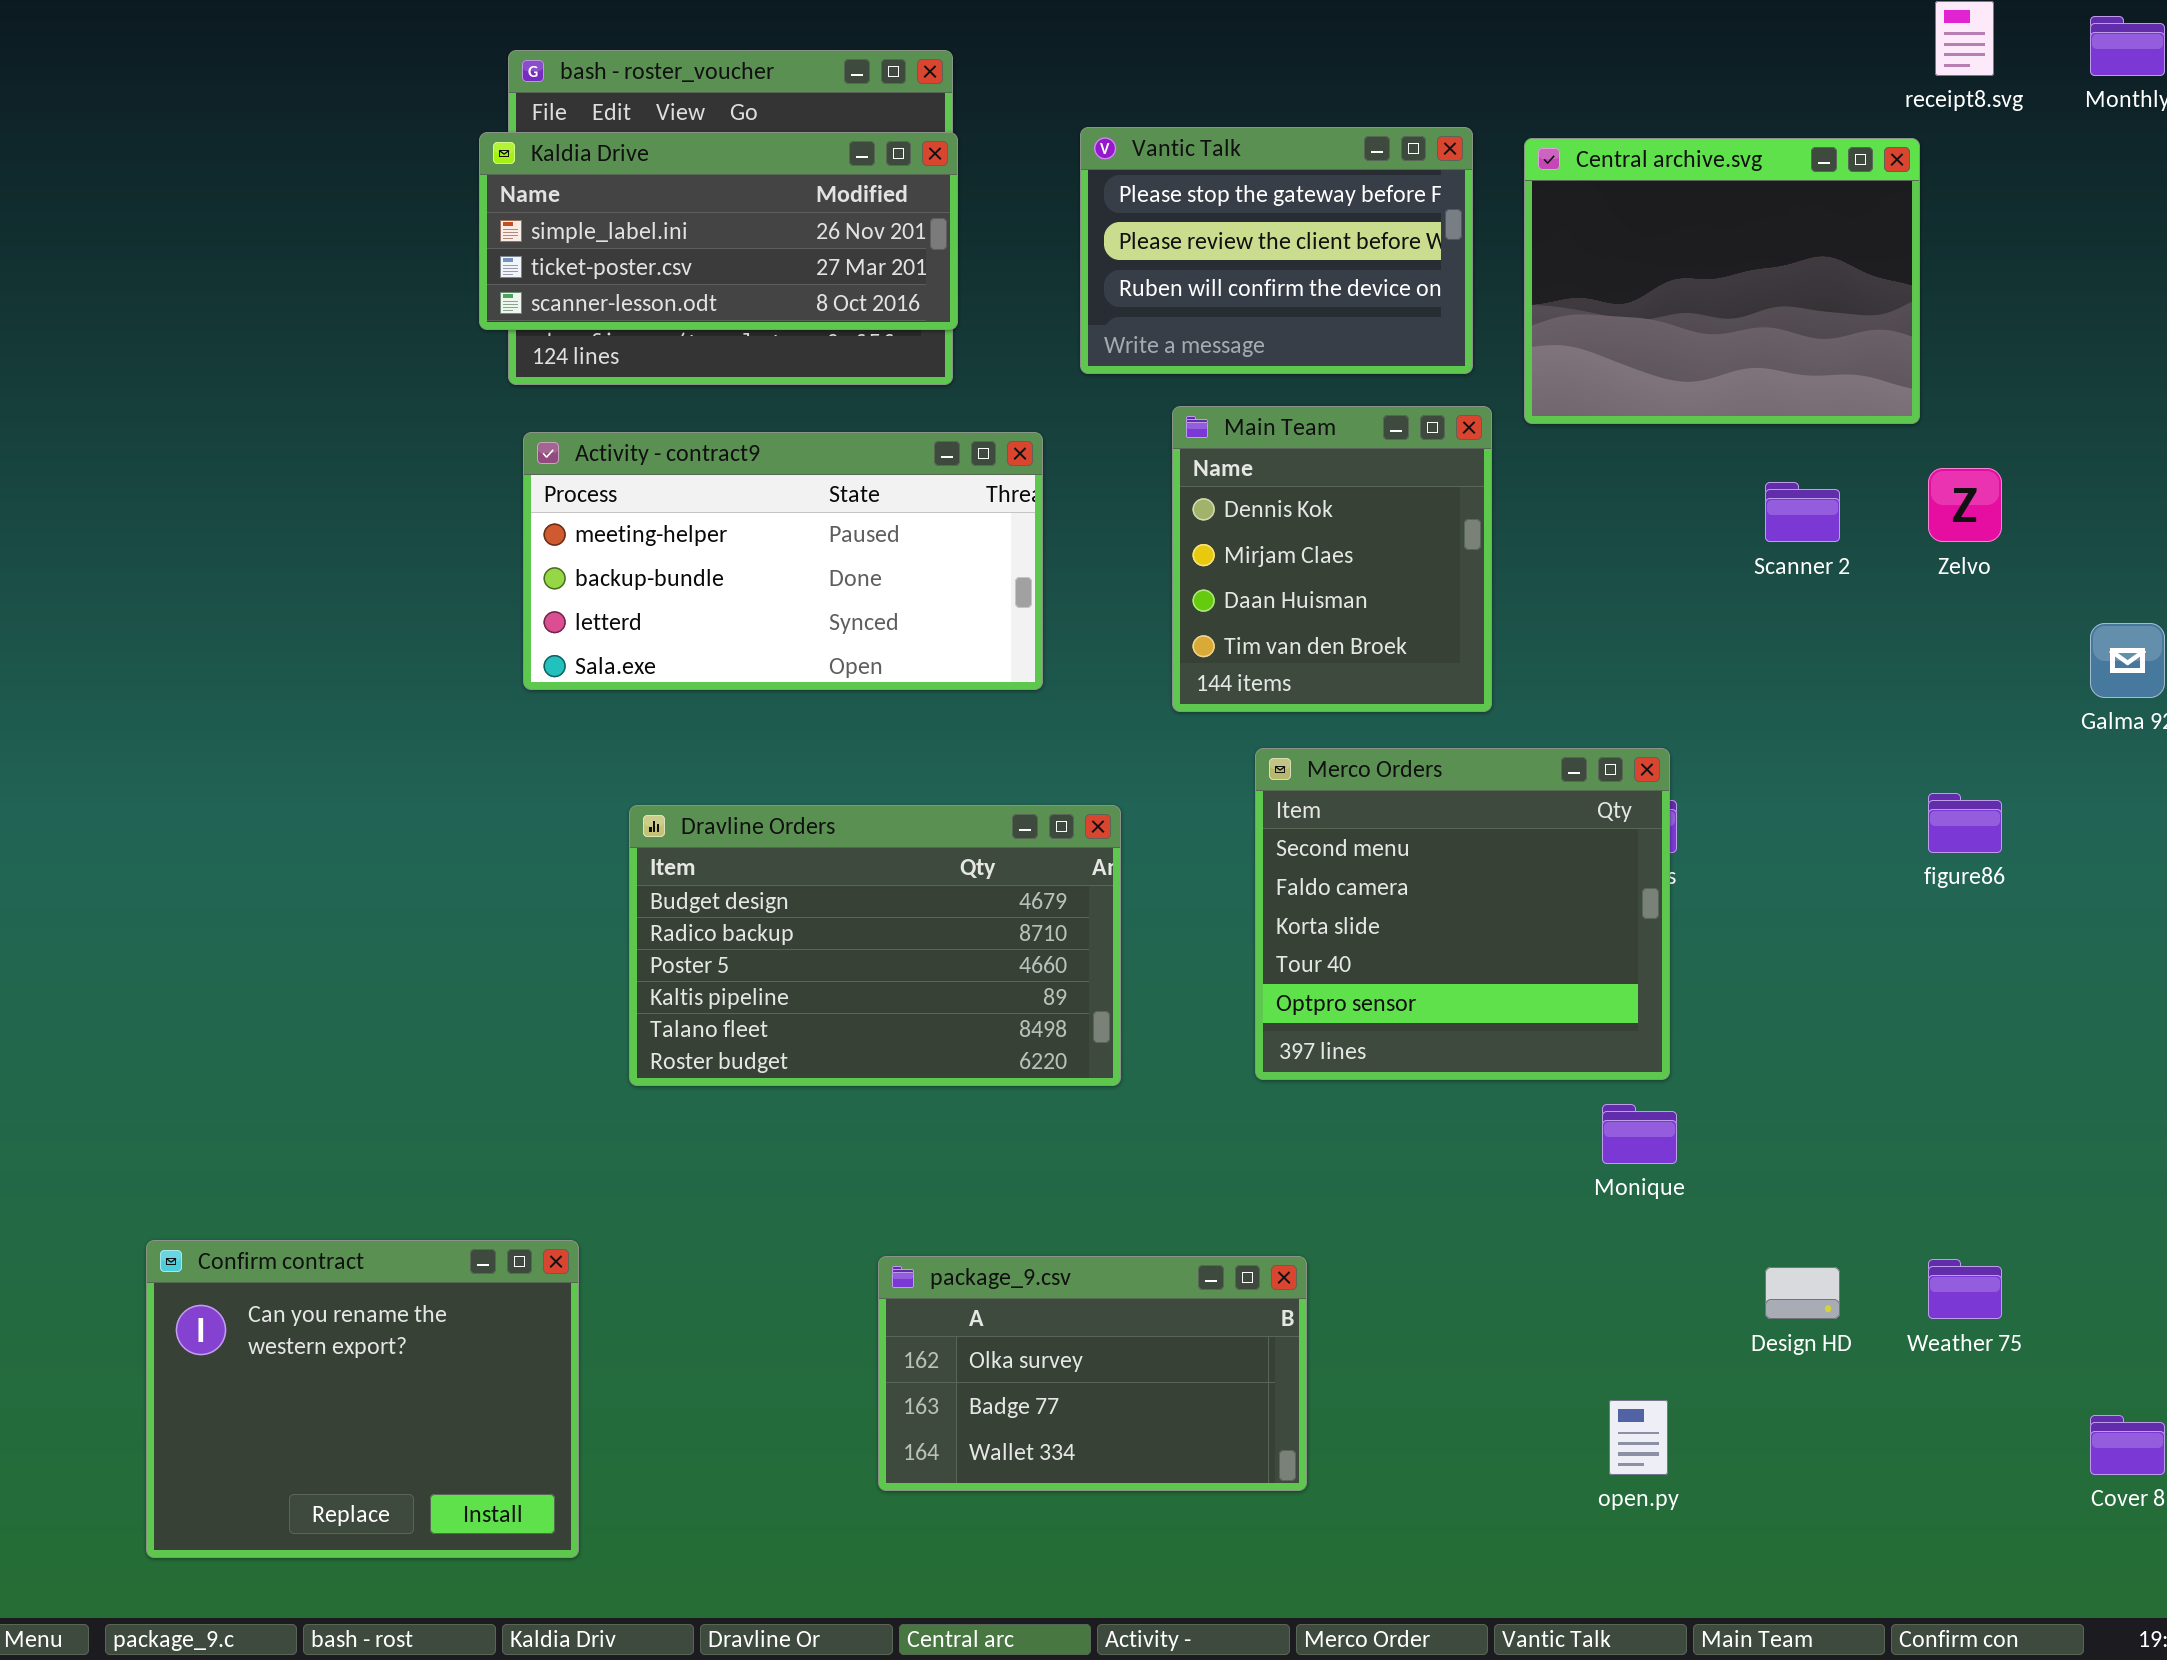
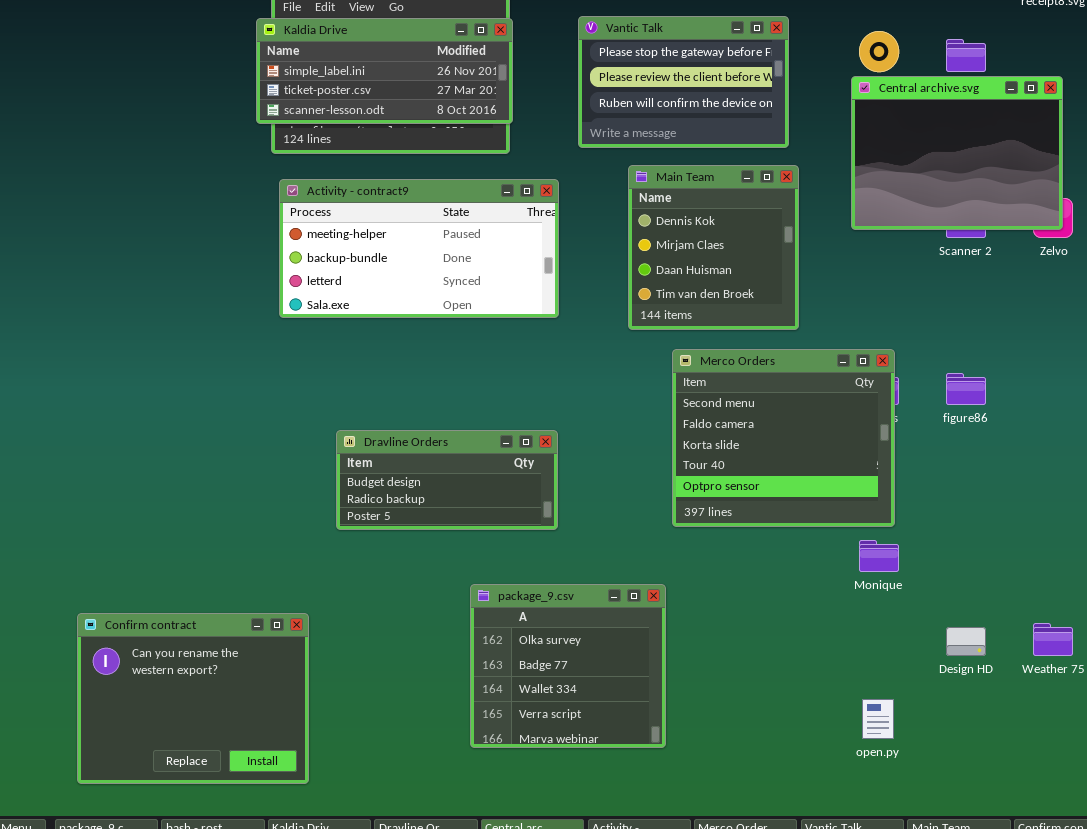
Central archive.svg: [1524,138,1920,424] -> [851,76,1063,230], moved
figure86: [1928,793,2002,853] -> [946,373,986,405], moved
Dravline Orders: [629,805,1121,1086] -> [336,430,558,530], resized
package_9.csv: [878,1256,1307,1491] -> [470,584,666,748], resized

